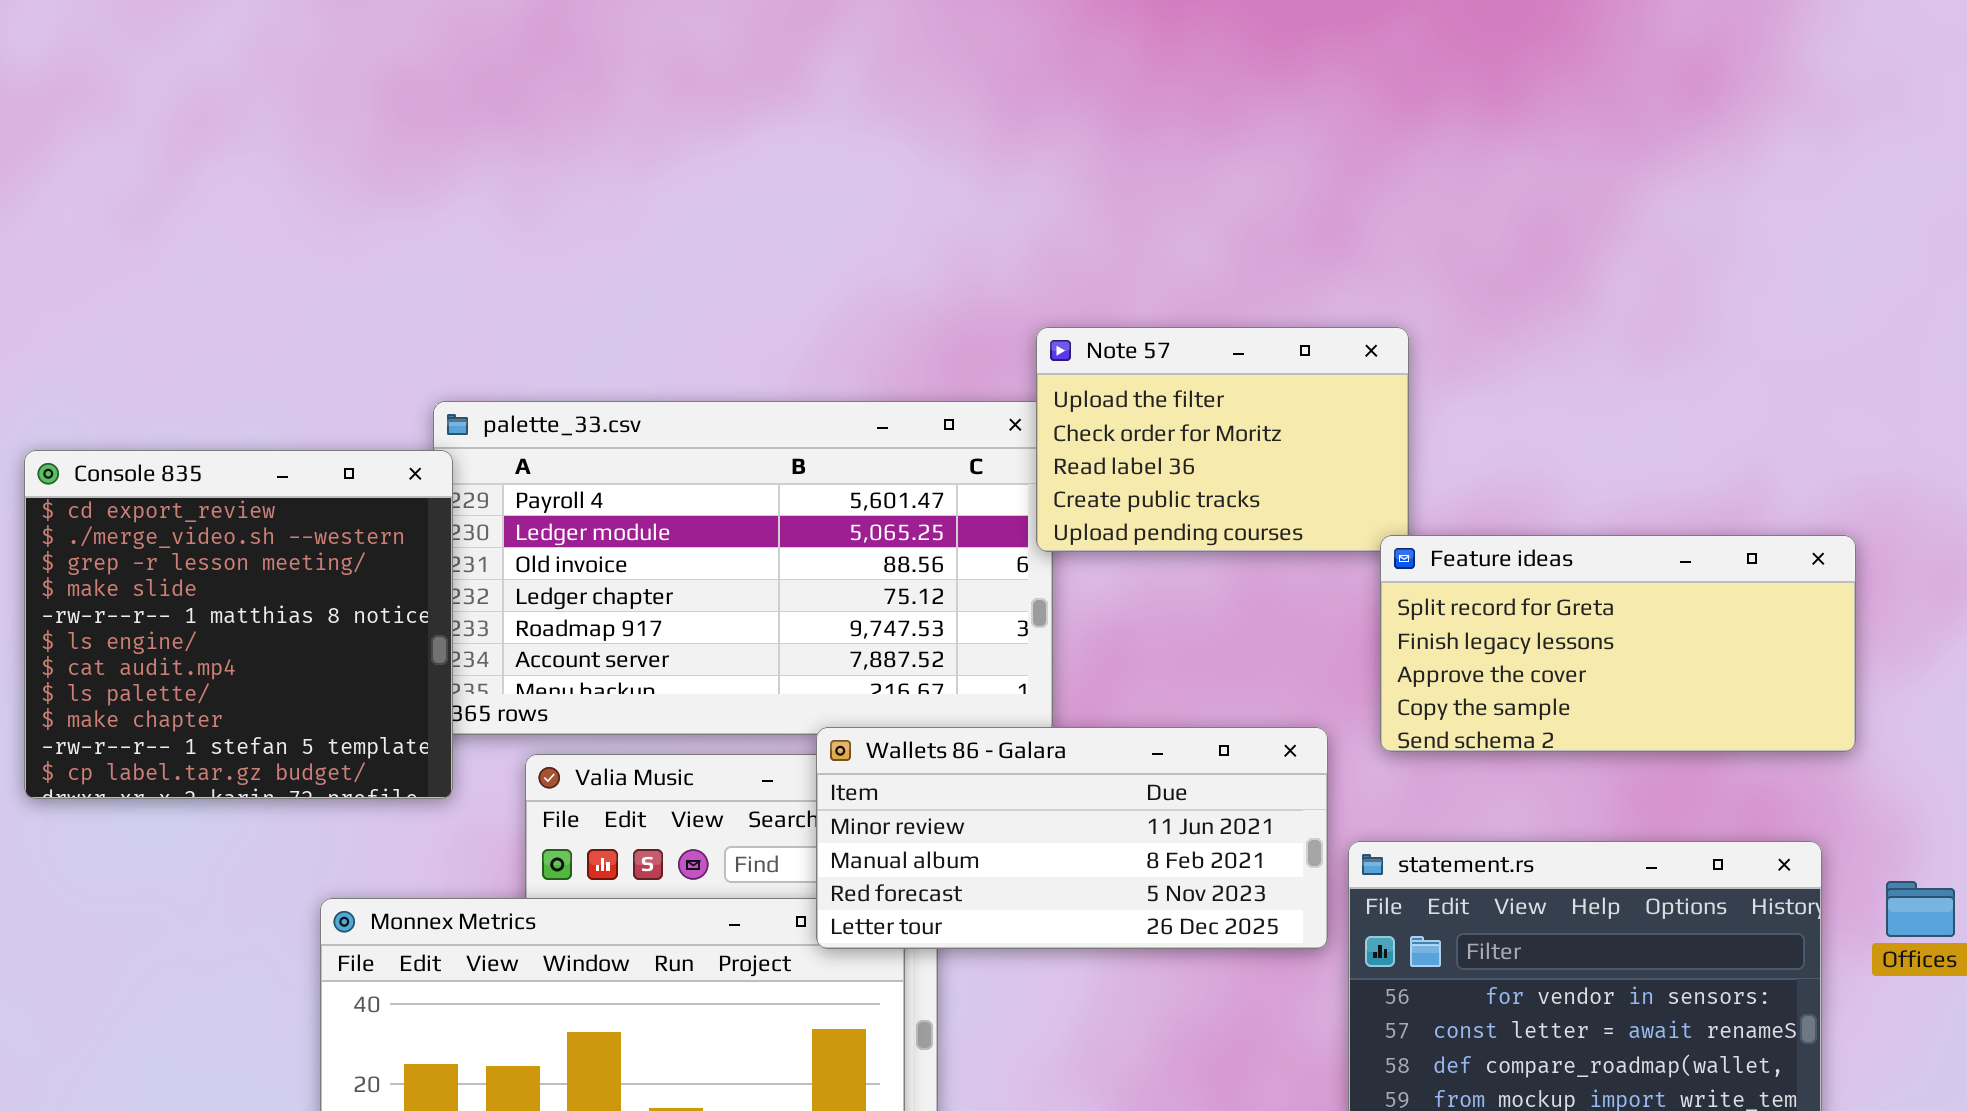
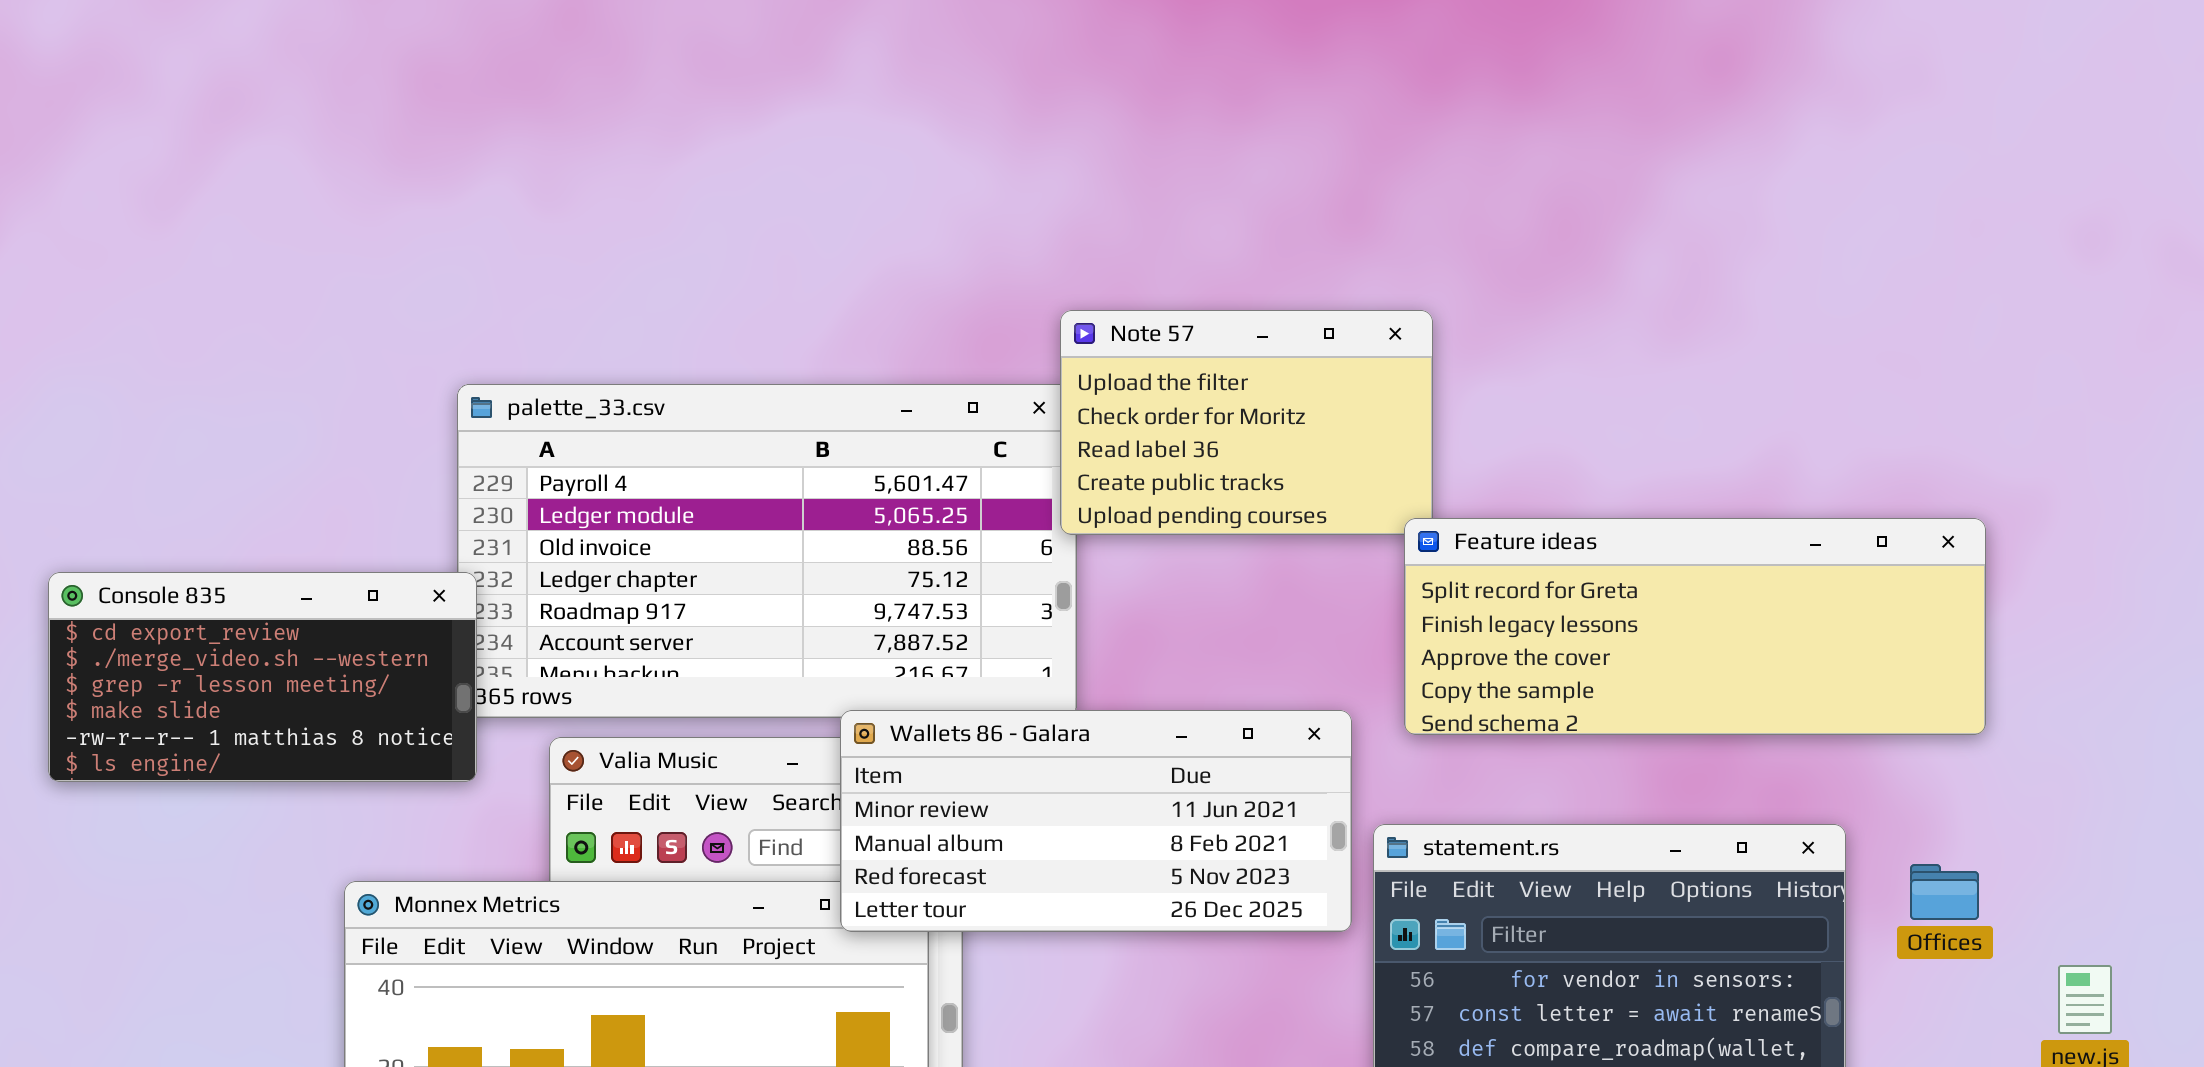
Console 835: [24,450,453,799] -> [48,572,477,782], resized
Feature ideas: [1380,535,1856,752] -> [1404,518,1986,735], resized

